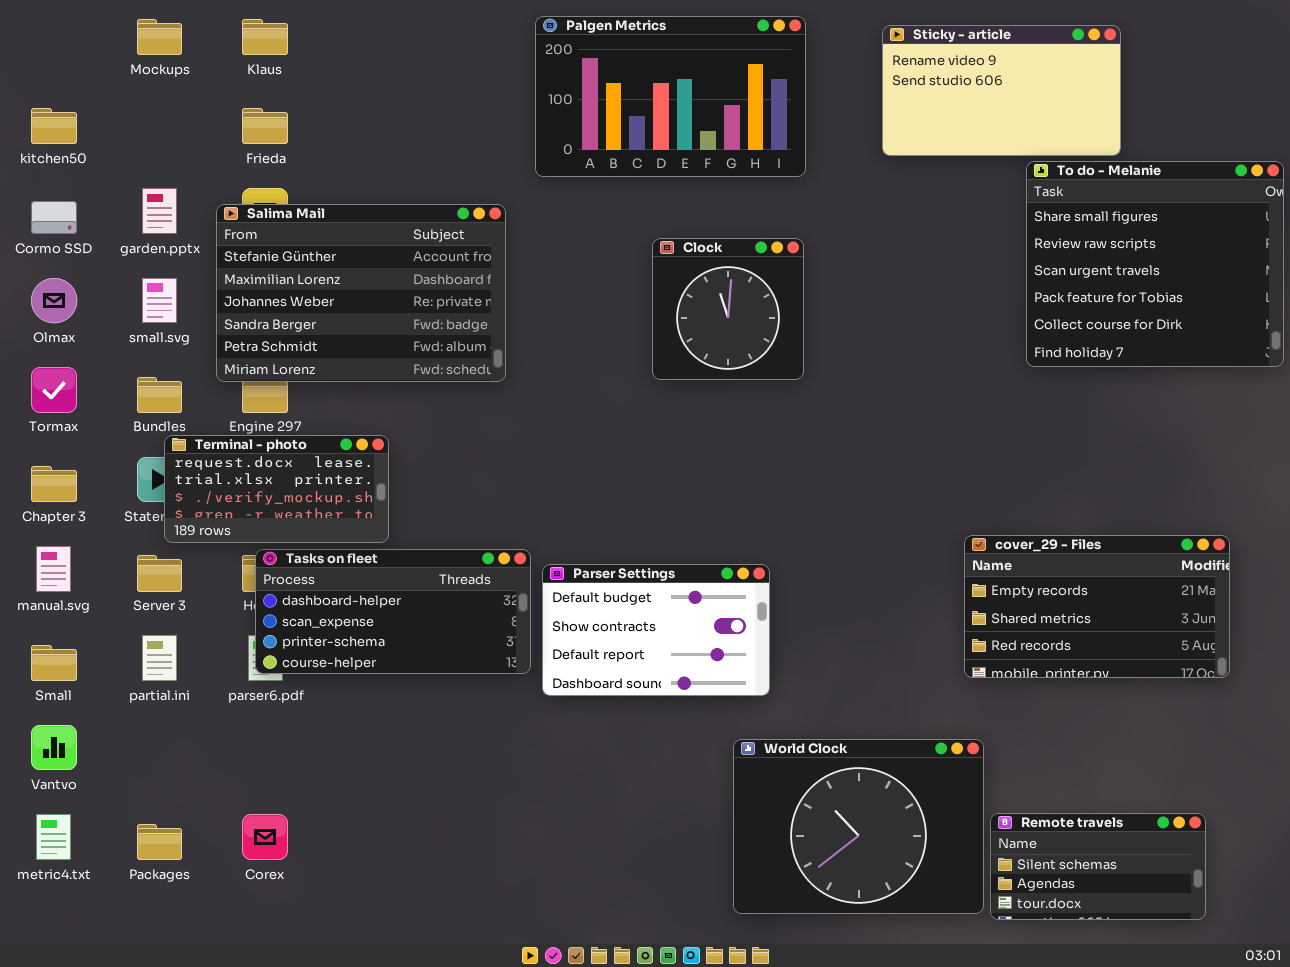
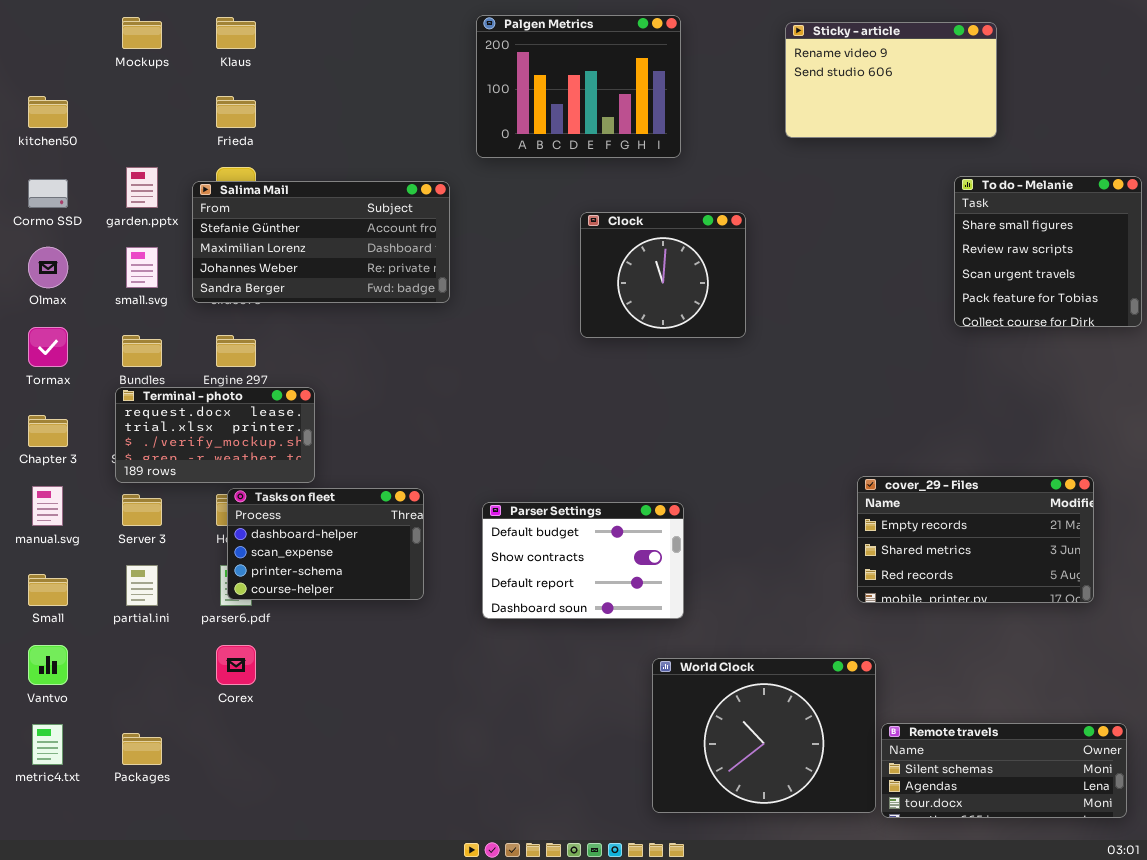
Palgen Metrics: [535,16,806,177] -> [476,15,681,158], resized
To do - Melanie: [1026,161,1284,367] -> [954,176,1142,327], resized
Salima Mail: [216,204,506,382] -> [192,181,450,303], resized
Clock: [652,238,804,380] -> [580,212,746,338], resized
Terminal - photo: [164,435,389,543] -> [115,387,315,483], moved
Tasks on fleet: [255,549,531,674] -> [227,488,424,600], resized
Remote travels: [990,813,1206,920] -> [881,723,1127,818], resized
Corex: [242,814,288,860] -> [216,645,256,685], moved

